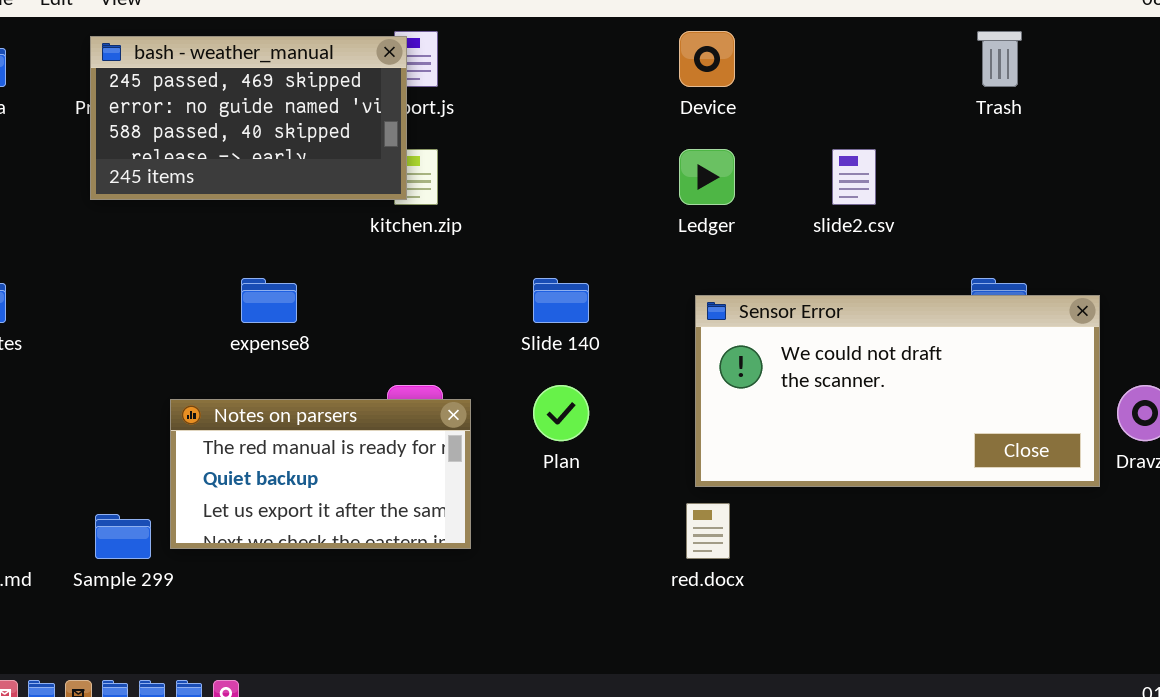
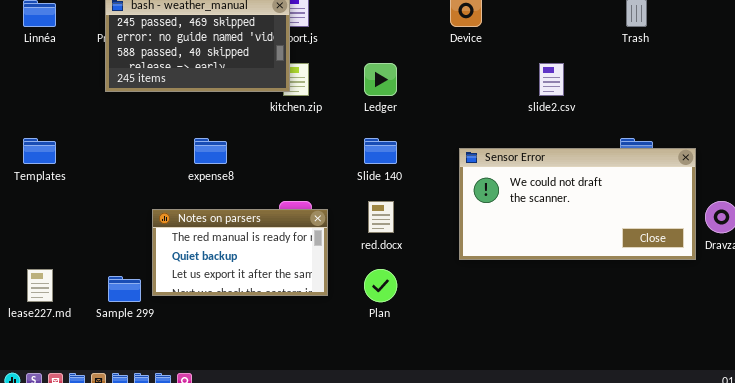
Ledger: [679,149,735,205] -> [364,63,397,96], moved
Plan: [533,385,589,441] -> [364,269,397,302], moved
red.docx: [686,503,730,559] -> [368,201,394,233], moved

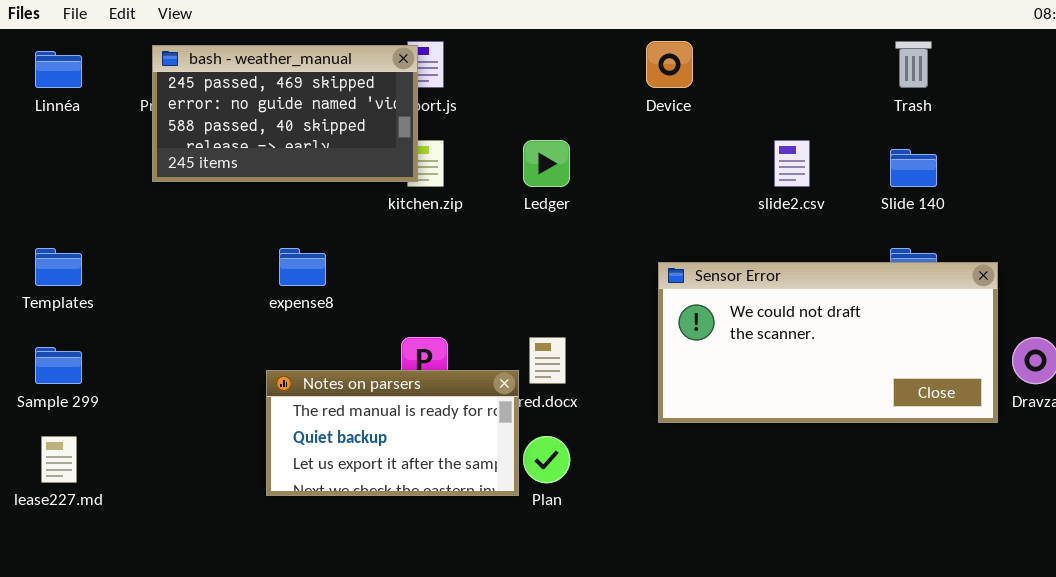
Slide 140: [364,138,397,164] -> [890,149,937,187], moved
Notes on parsers: [152,209,328,296] -> [266,370,519,496], moved
Sample 299: [108,276,141,302] -> [35,347,82,384], moved

